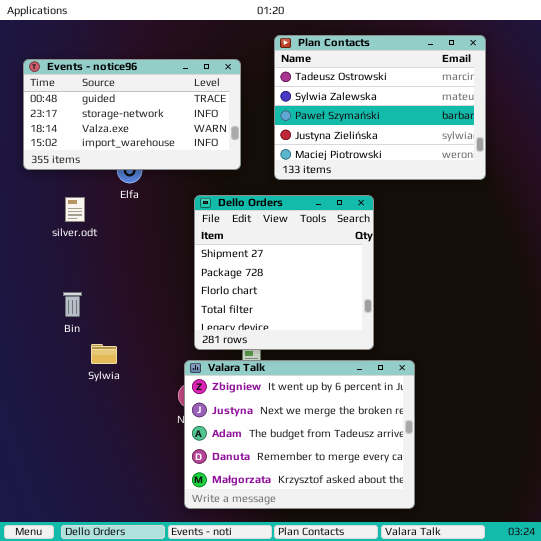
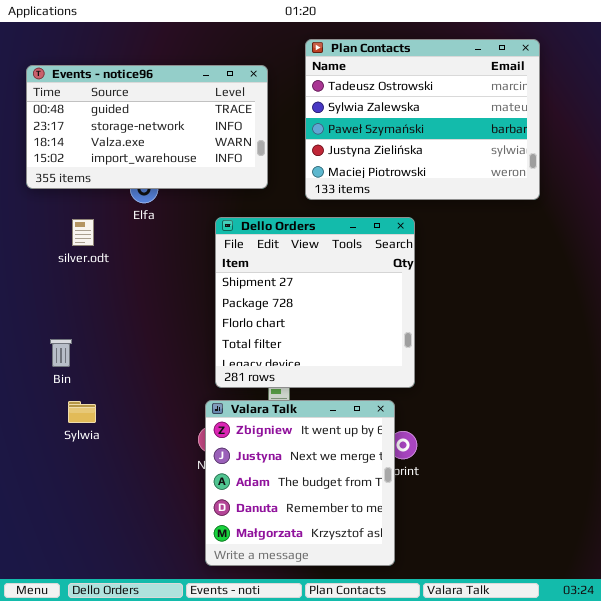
Bin: [63,292,82,317] -> [50,339,72,367], moved
Sylwia: [91,344,117,364] -> [68,401,96,423], moved
Valara Talk: [184,360,415,509] -> [205,400,395,566], resized

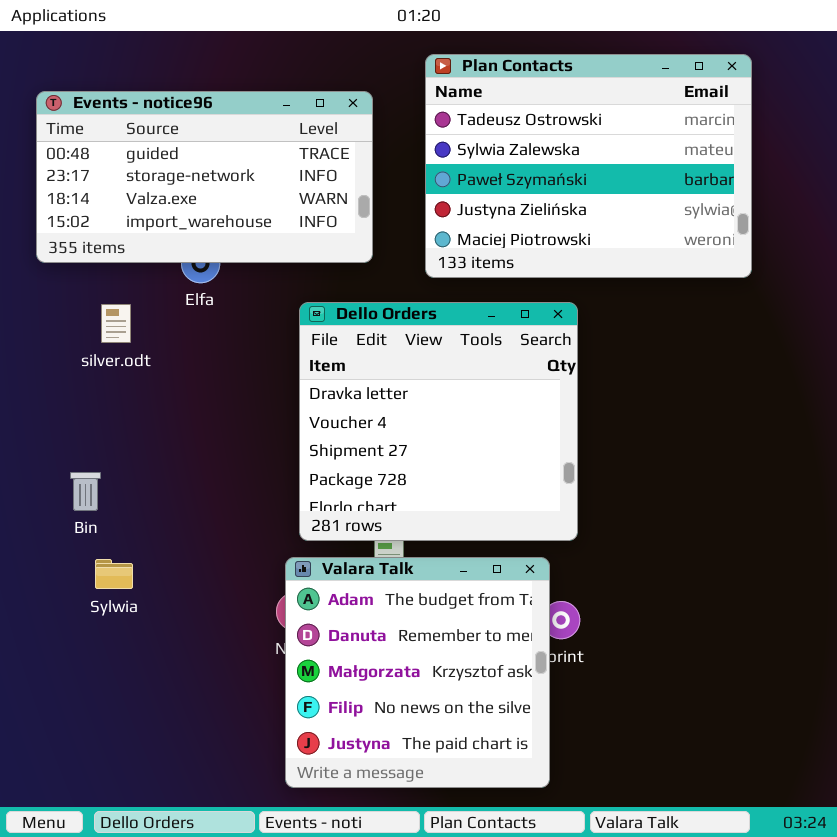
Dello Orders: [215,217,415,388] -> [299,302,578,541], scrolled up 2 rows
Valara Talk: [205,400,395,566] -> [285,557,550,788], scrolled down 2 rows

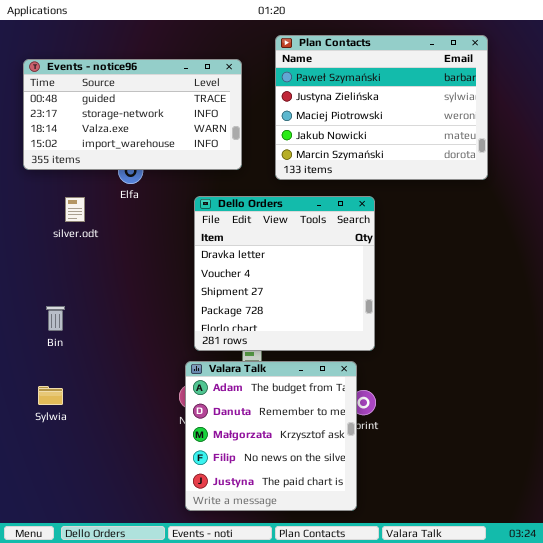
Plan Contacts: [425,54,752,278] -> [275,35,488,180], scrolled down 2 rows
Sylwia: [95,559,133,589] -> [38,386,63,405], moved

